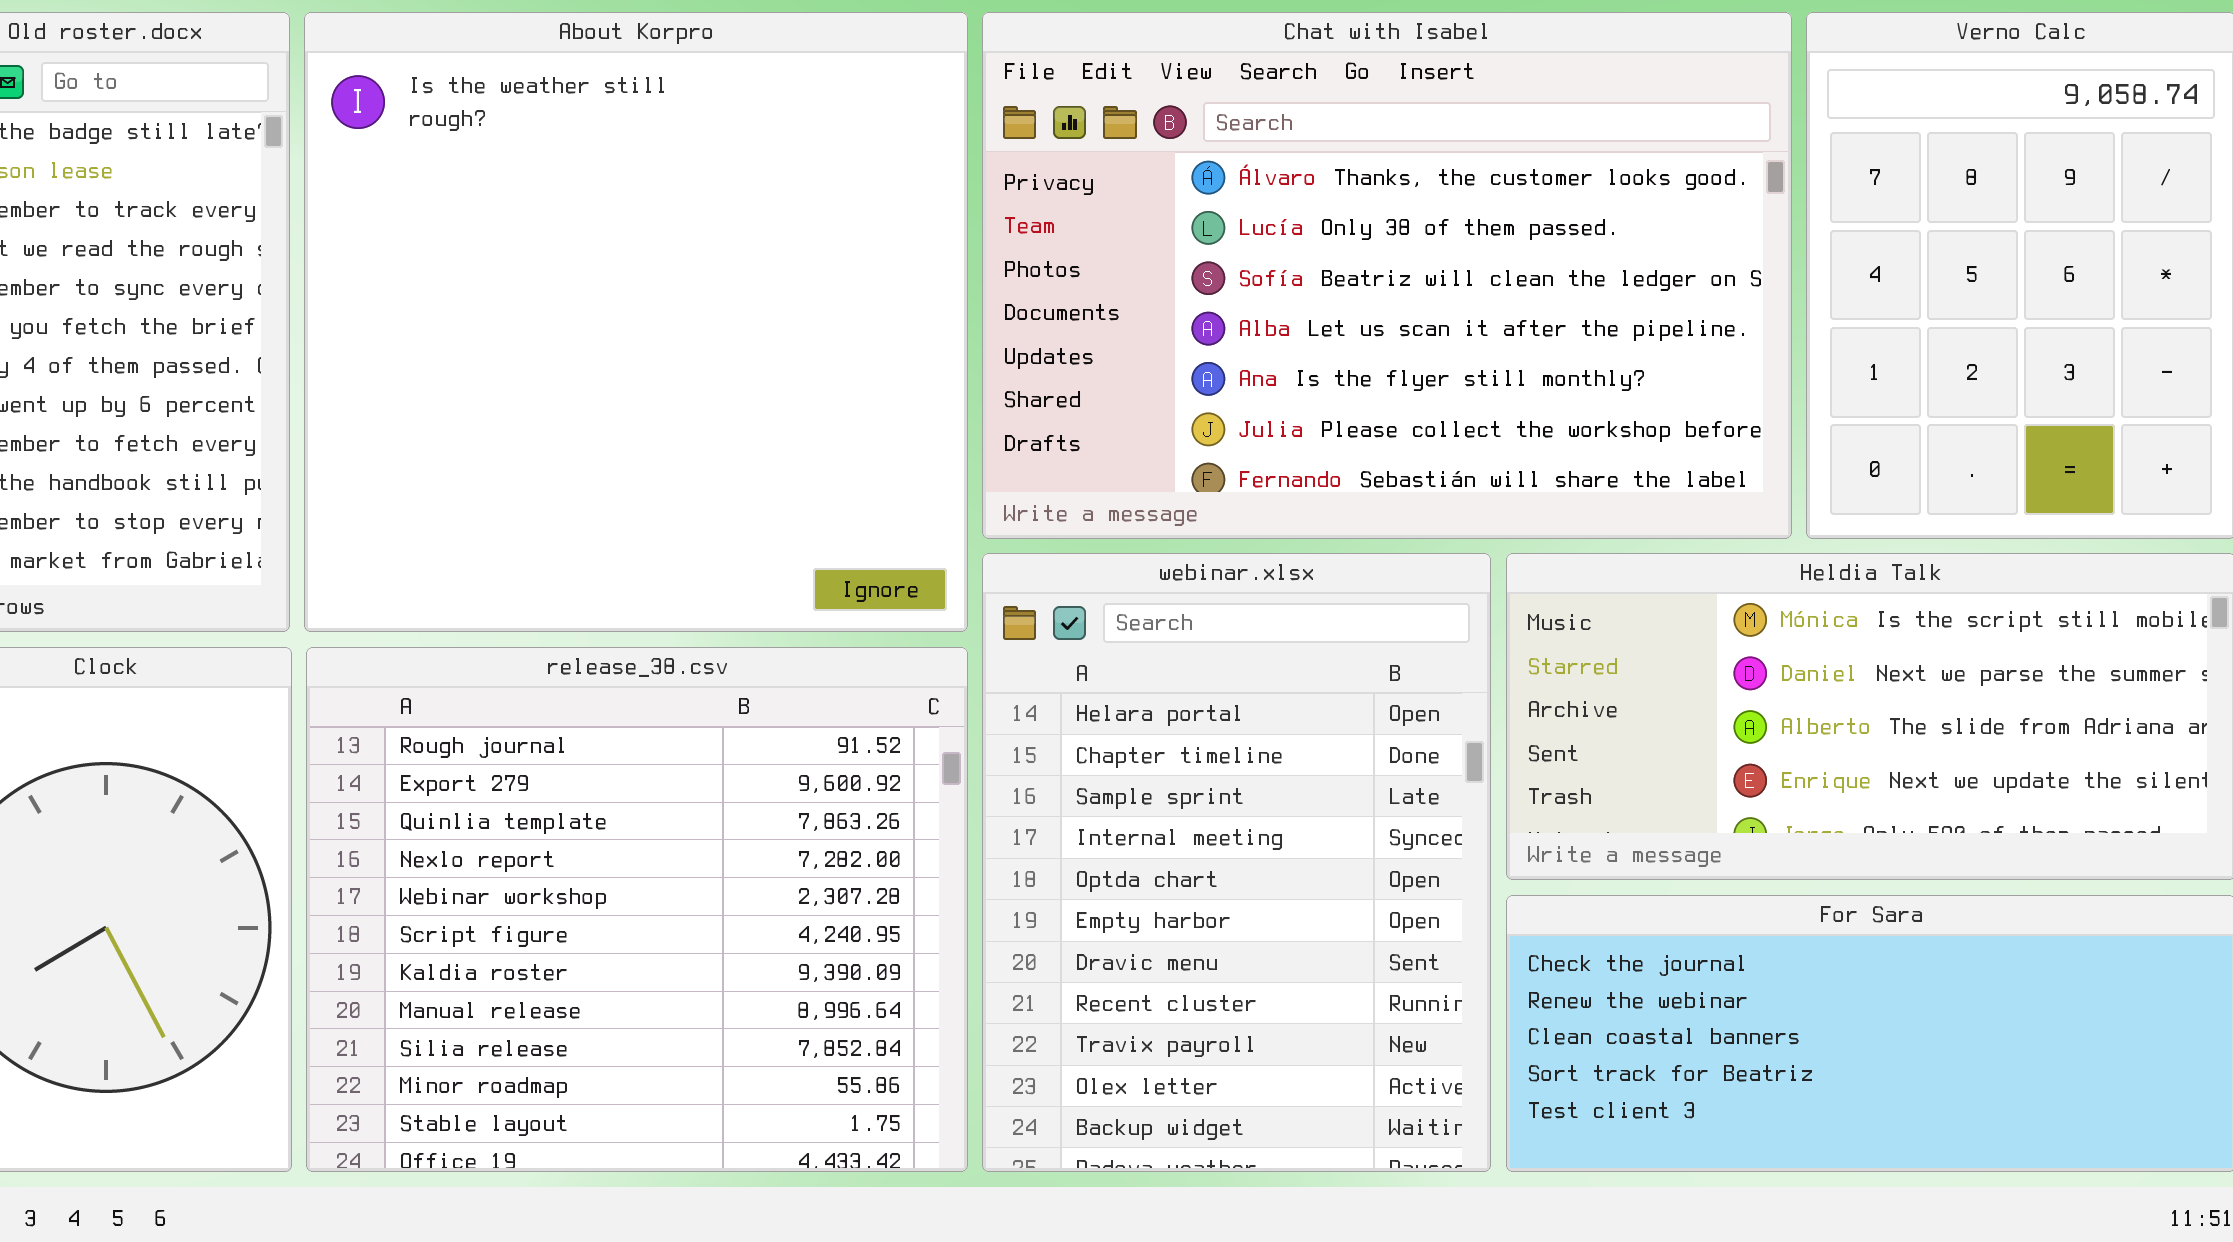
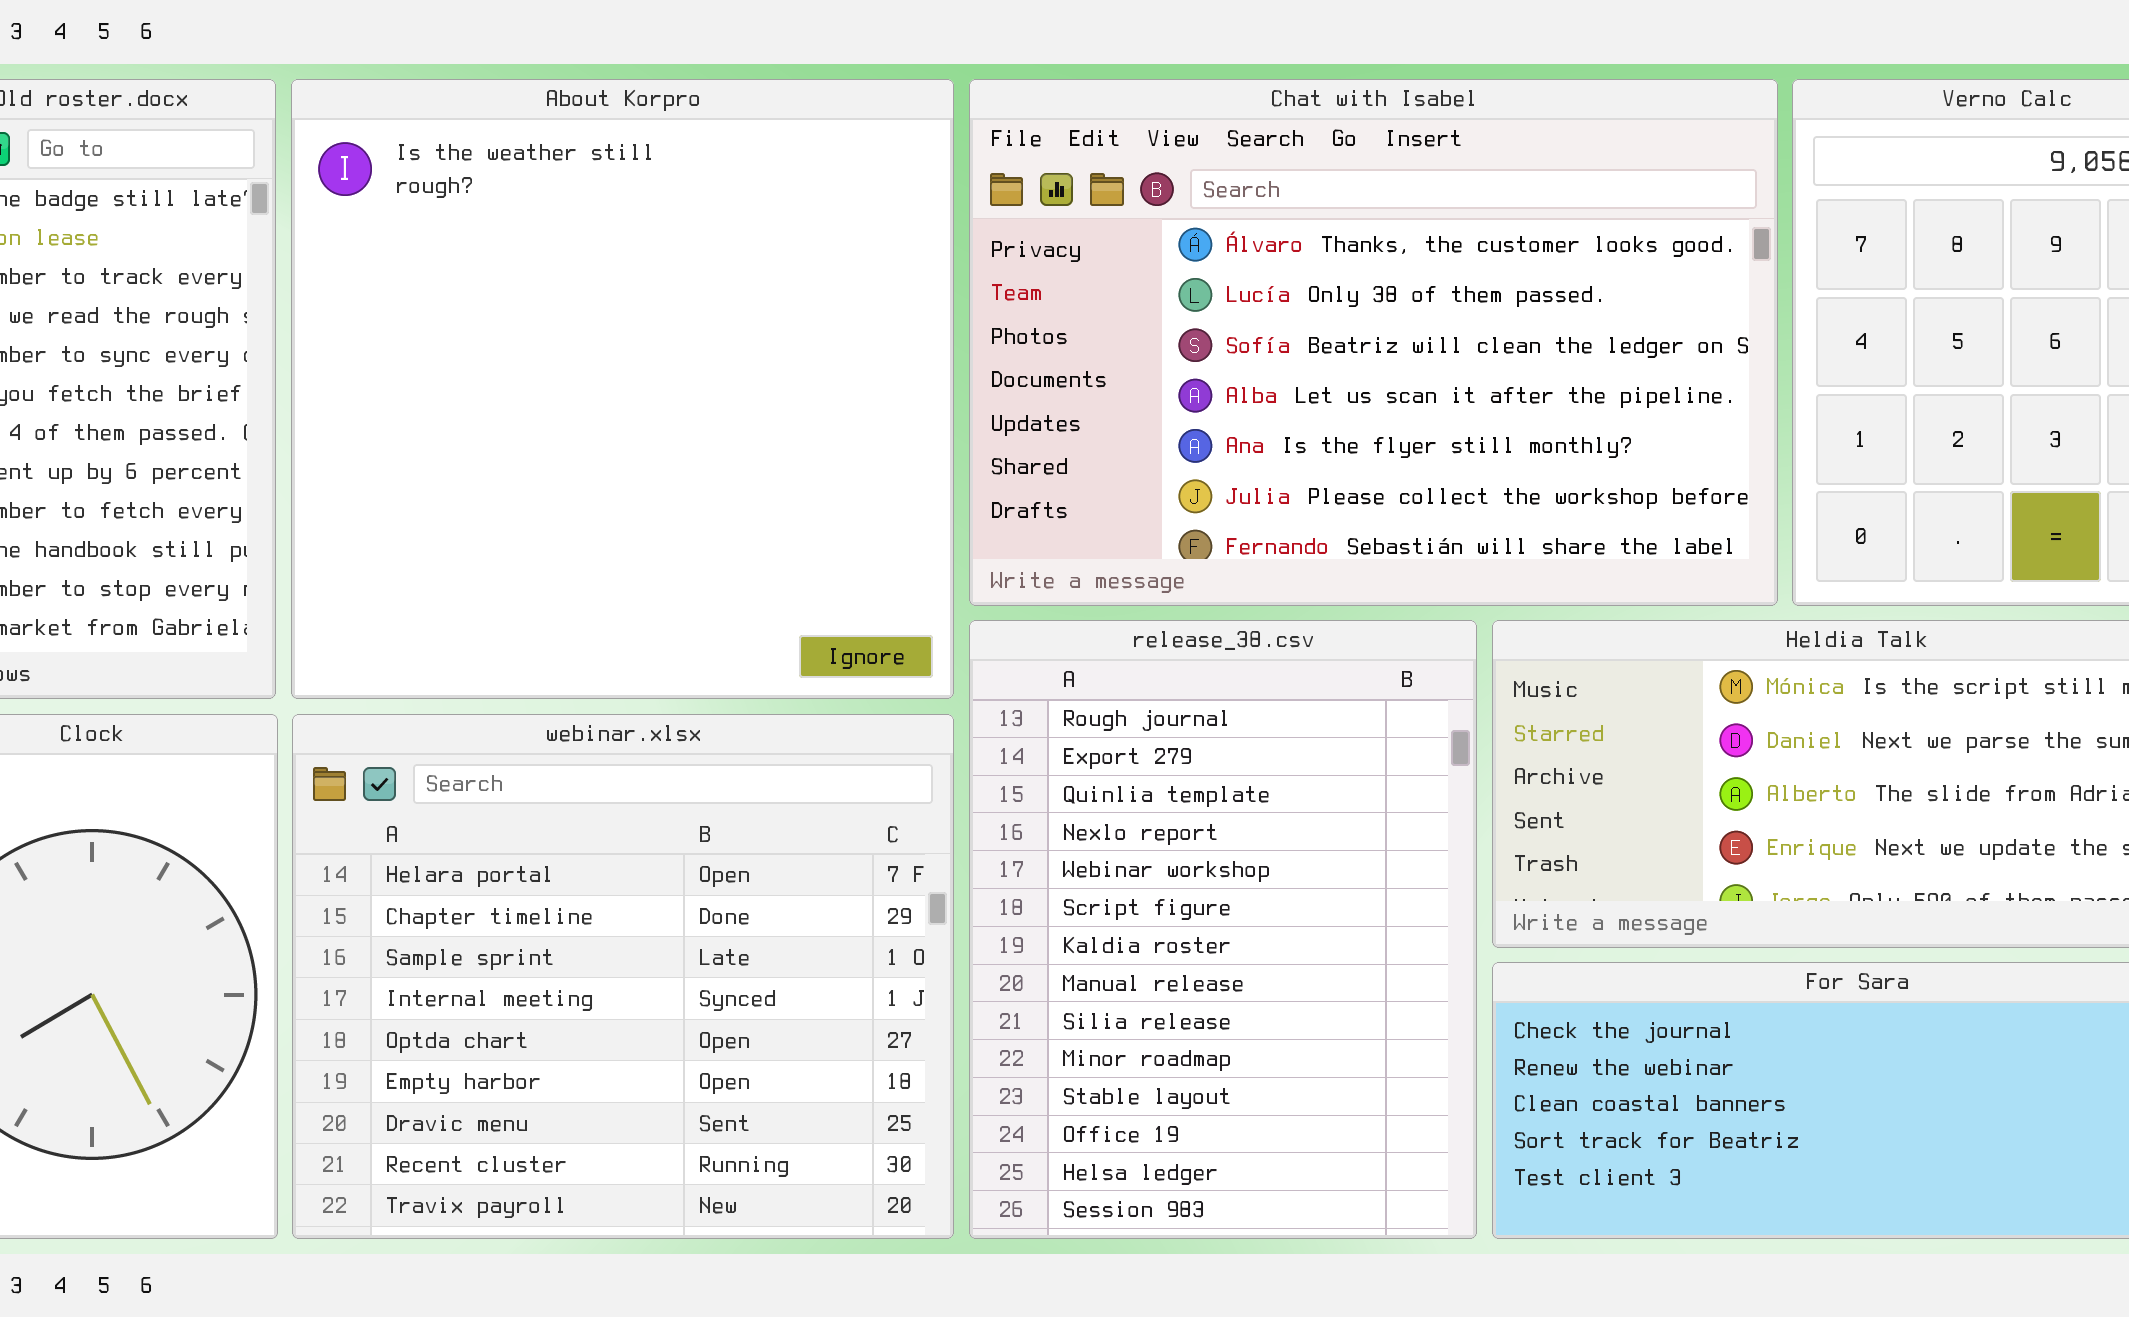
webinar.xlsx: [982,553,1491,1172] -> [292,714,954,1239], moved, resized
release_38.csv: [306,647,968,1172] -> [969,620,1477,1239], moved, resized

